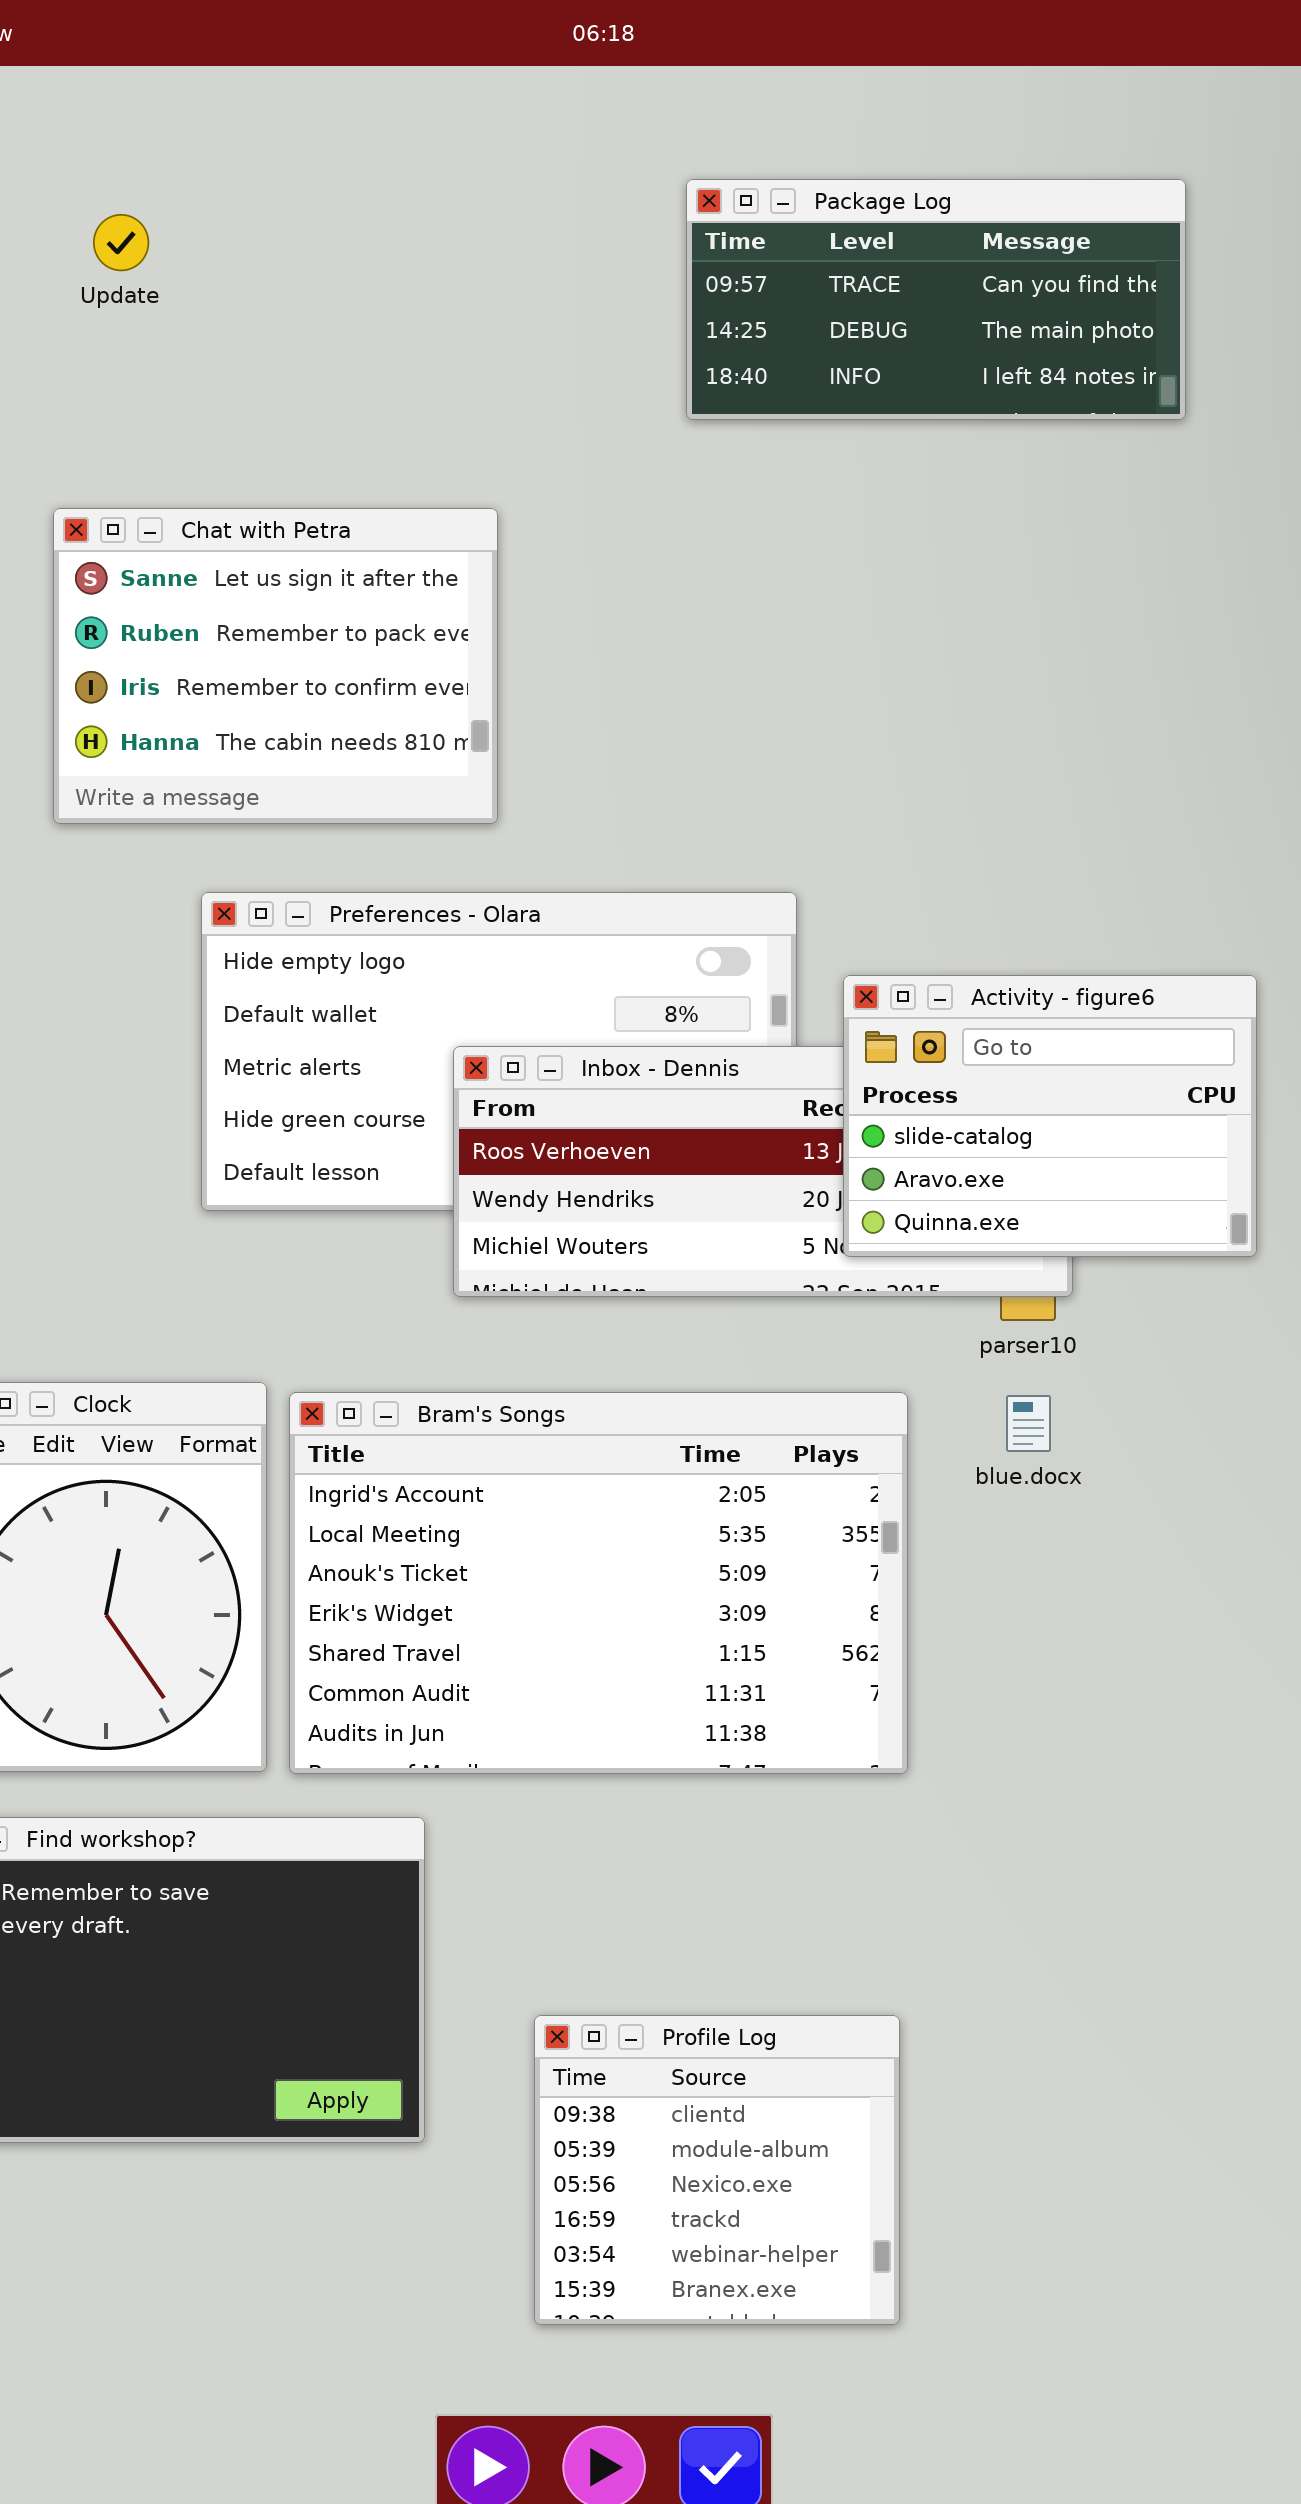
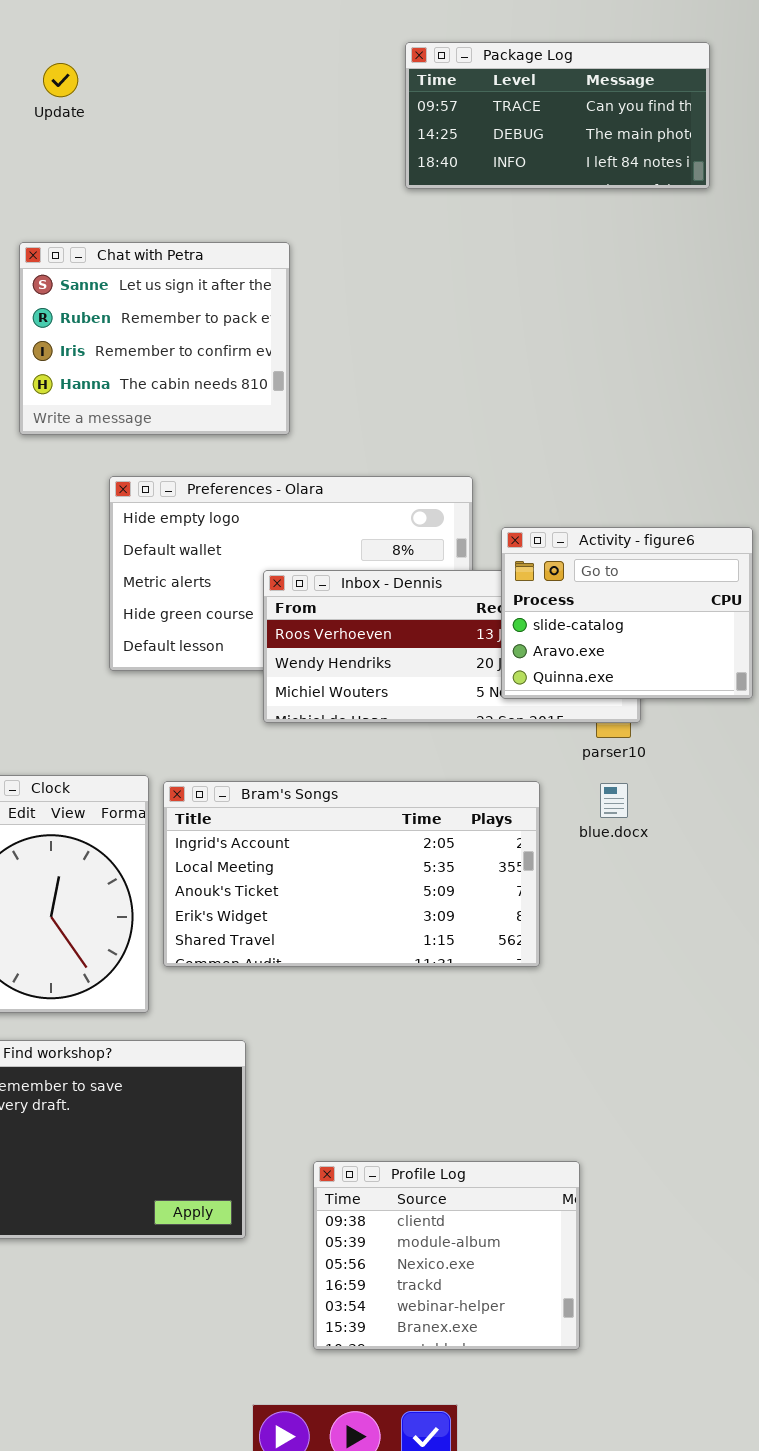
Bram's Songs: [289,1392,908,1774] -> [163,781,540,967], resized
Profile Log: [534,2015,900,2325] -> [313,1161,580,1350], resized

